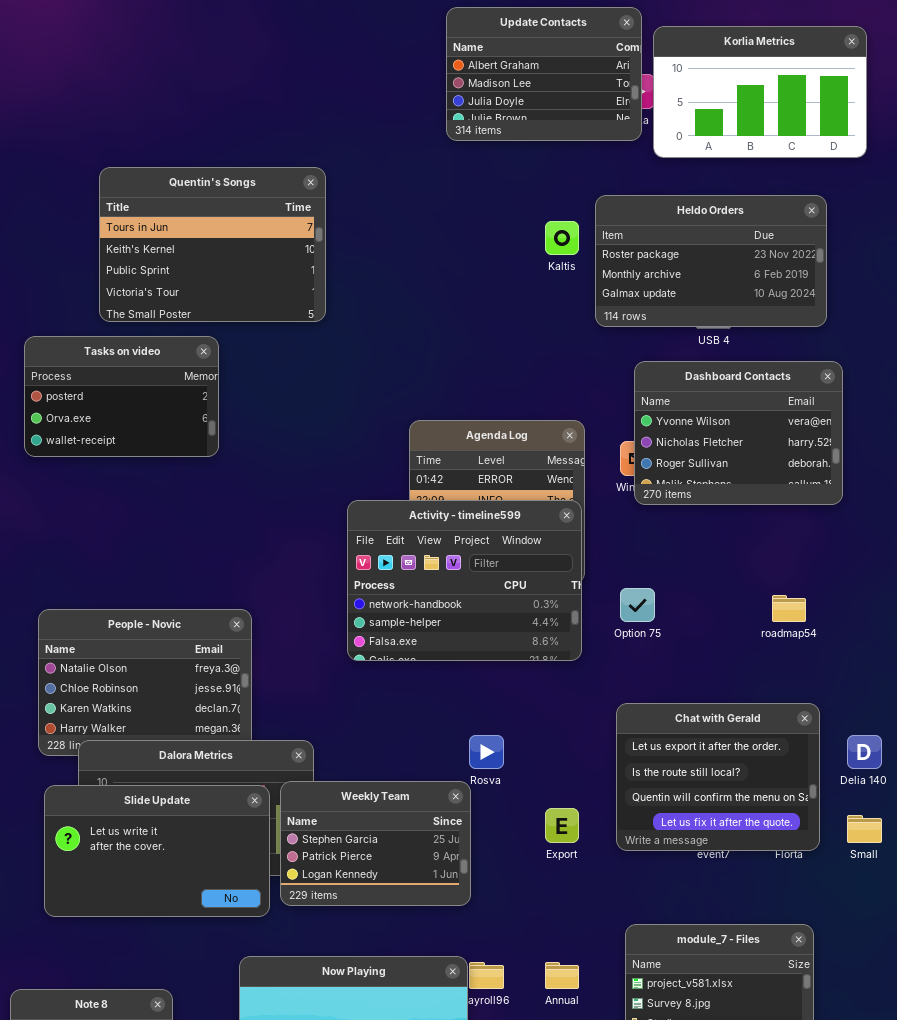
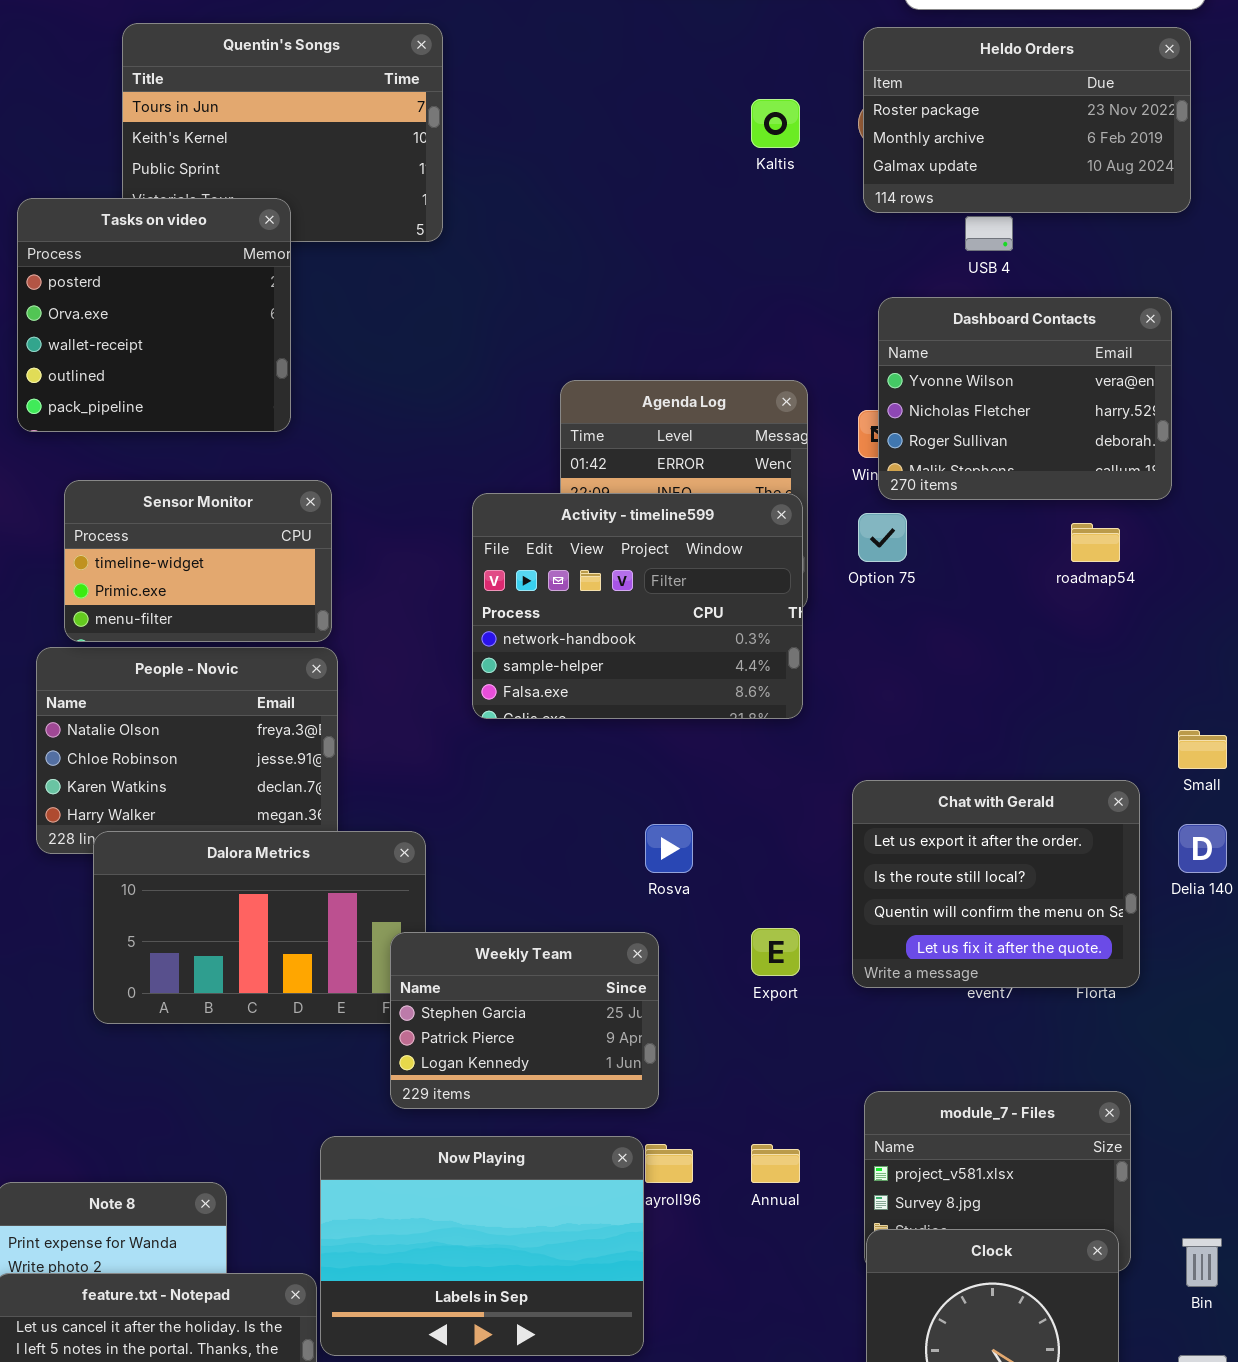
Heldo Orders: [595,195,827,327] -> [863,27,1191,213], moved
Tasks on video: [24,336,219,457] -> [17,198,291,432], resized
Sensor Monitor: none -> [64,480,332,642], opened
Option 75: [620,588,655,622] -> [858,513,907,562], moved
roadmap54: [772,595,806,622] -> [1071,523,1120,562], moved
Weekly Team: [280,781,471,906] -> [390,932,659,1109], moved
Slide Update: [44,785,270,917] -> none, closed
Small: [847,815,882,843] -> [1178,730,1227,769], moved

